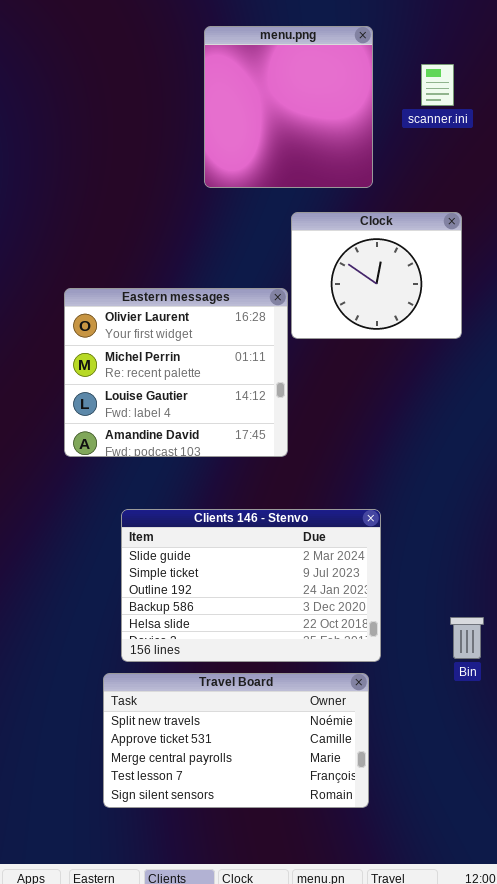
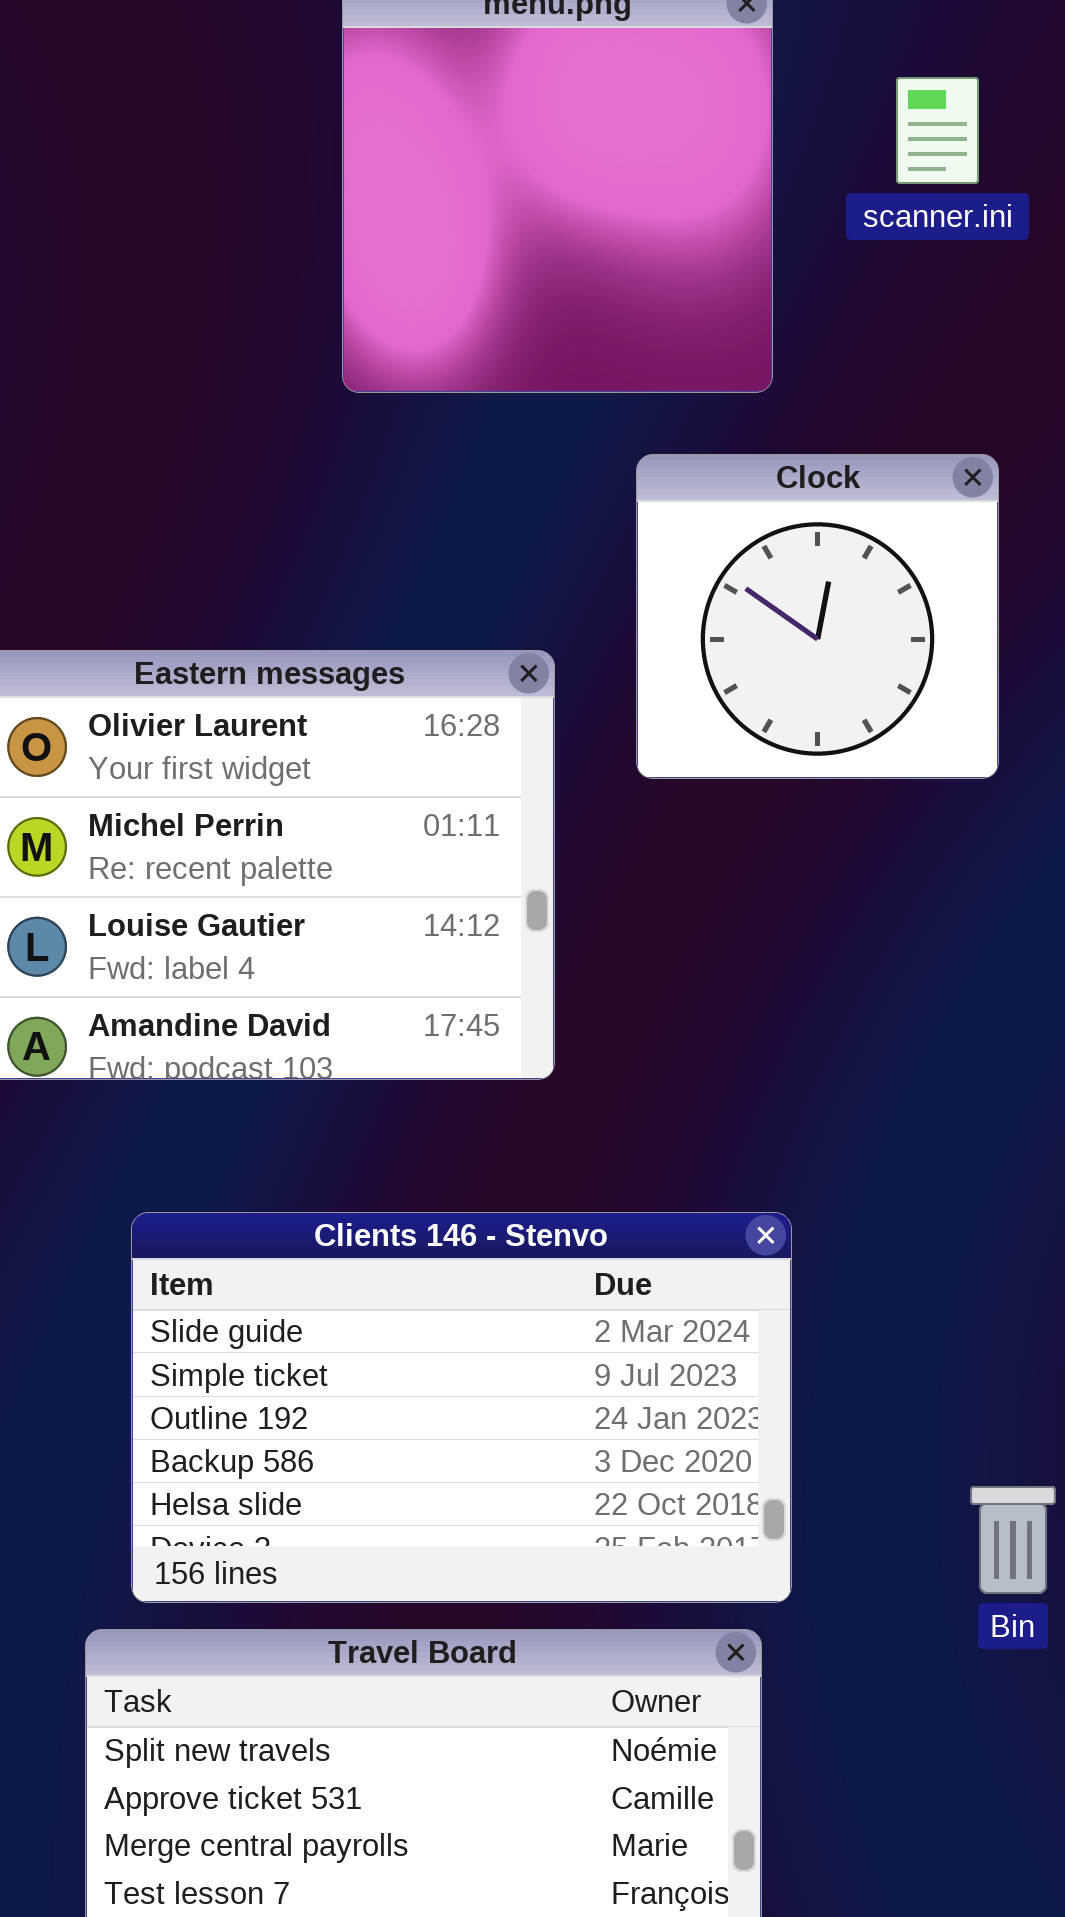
Clock: [291,212,462,339] -> [636,454,999,779], resized

